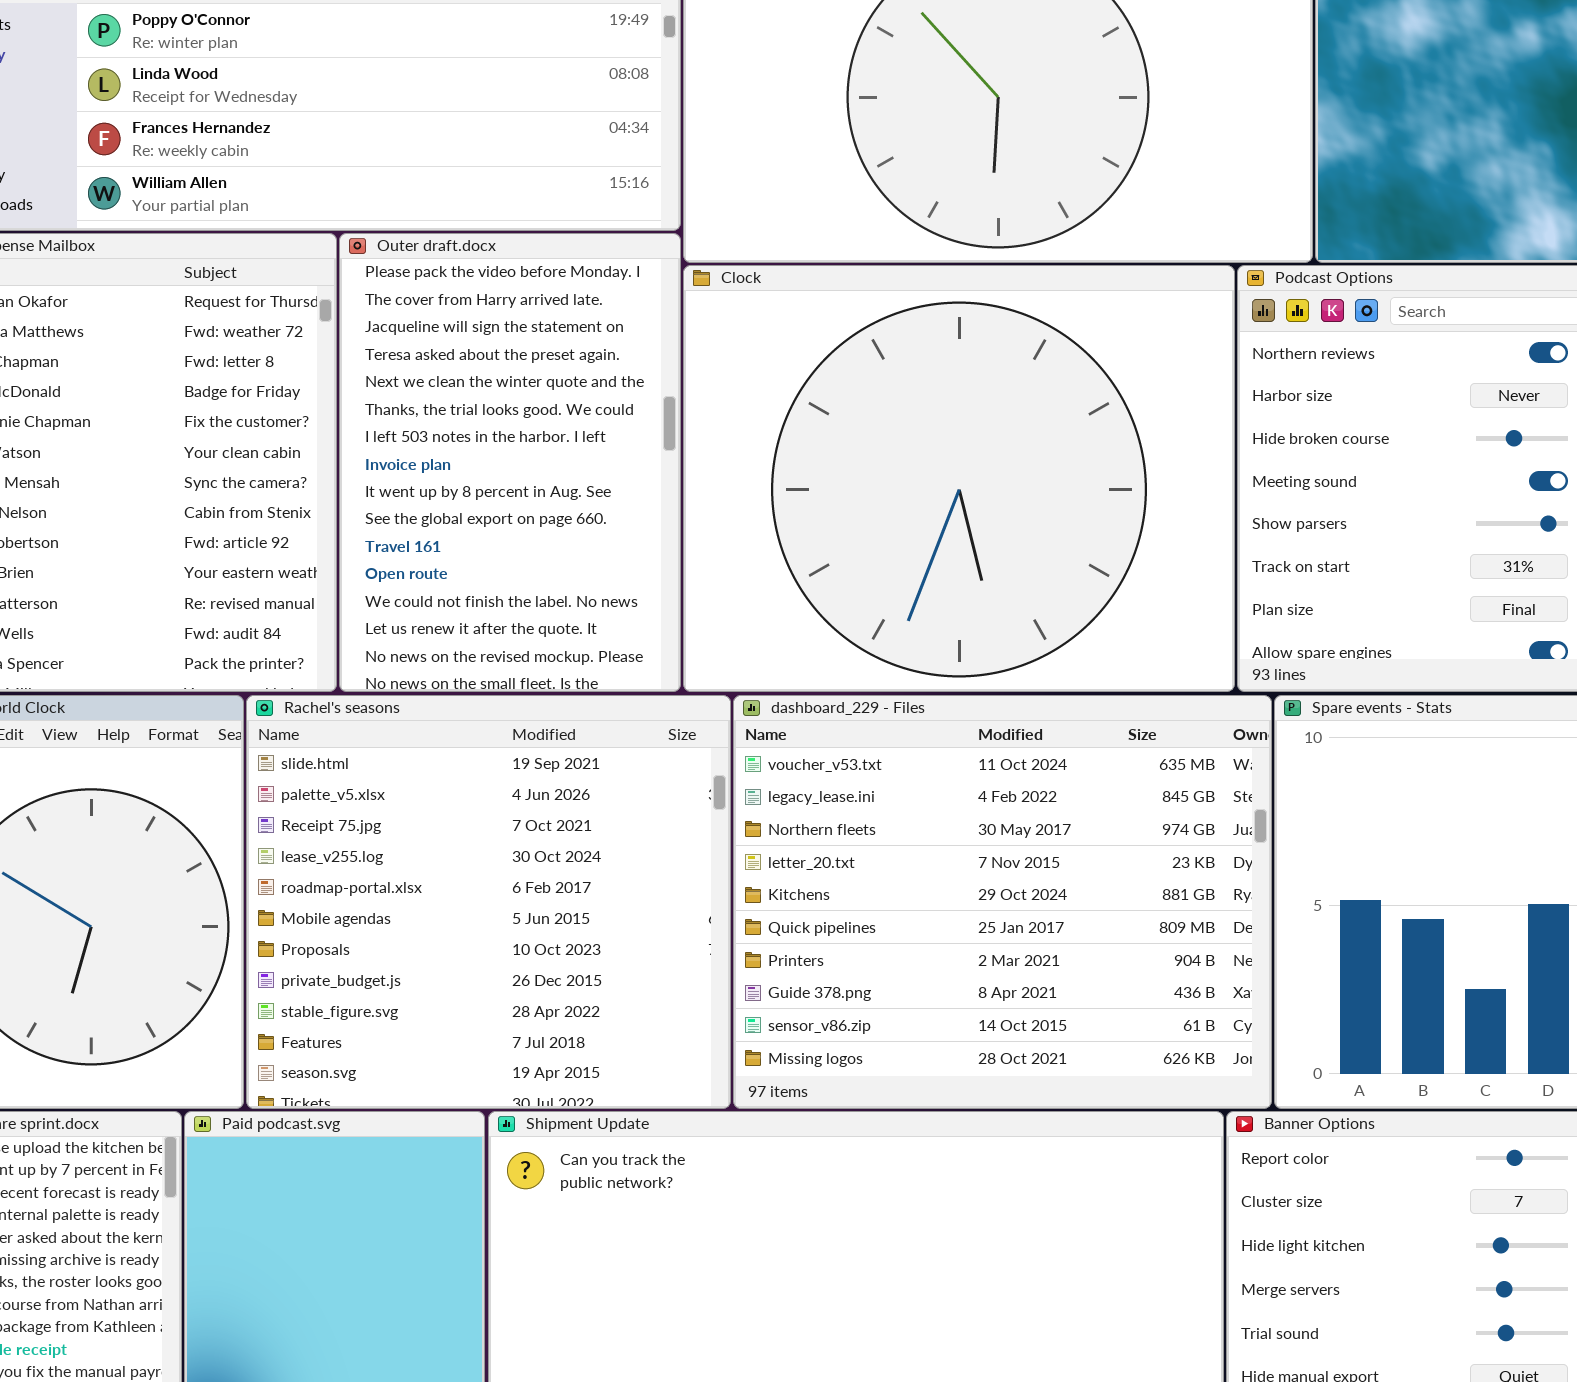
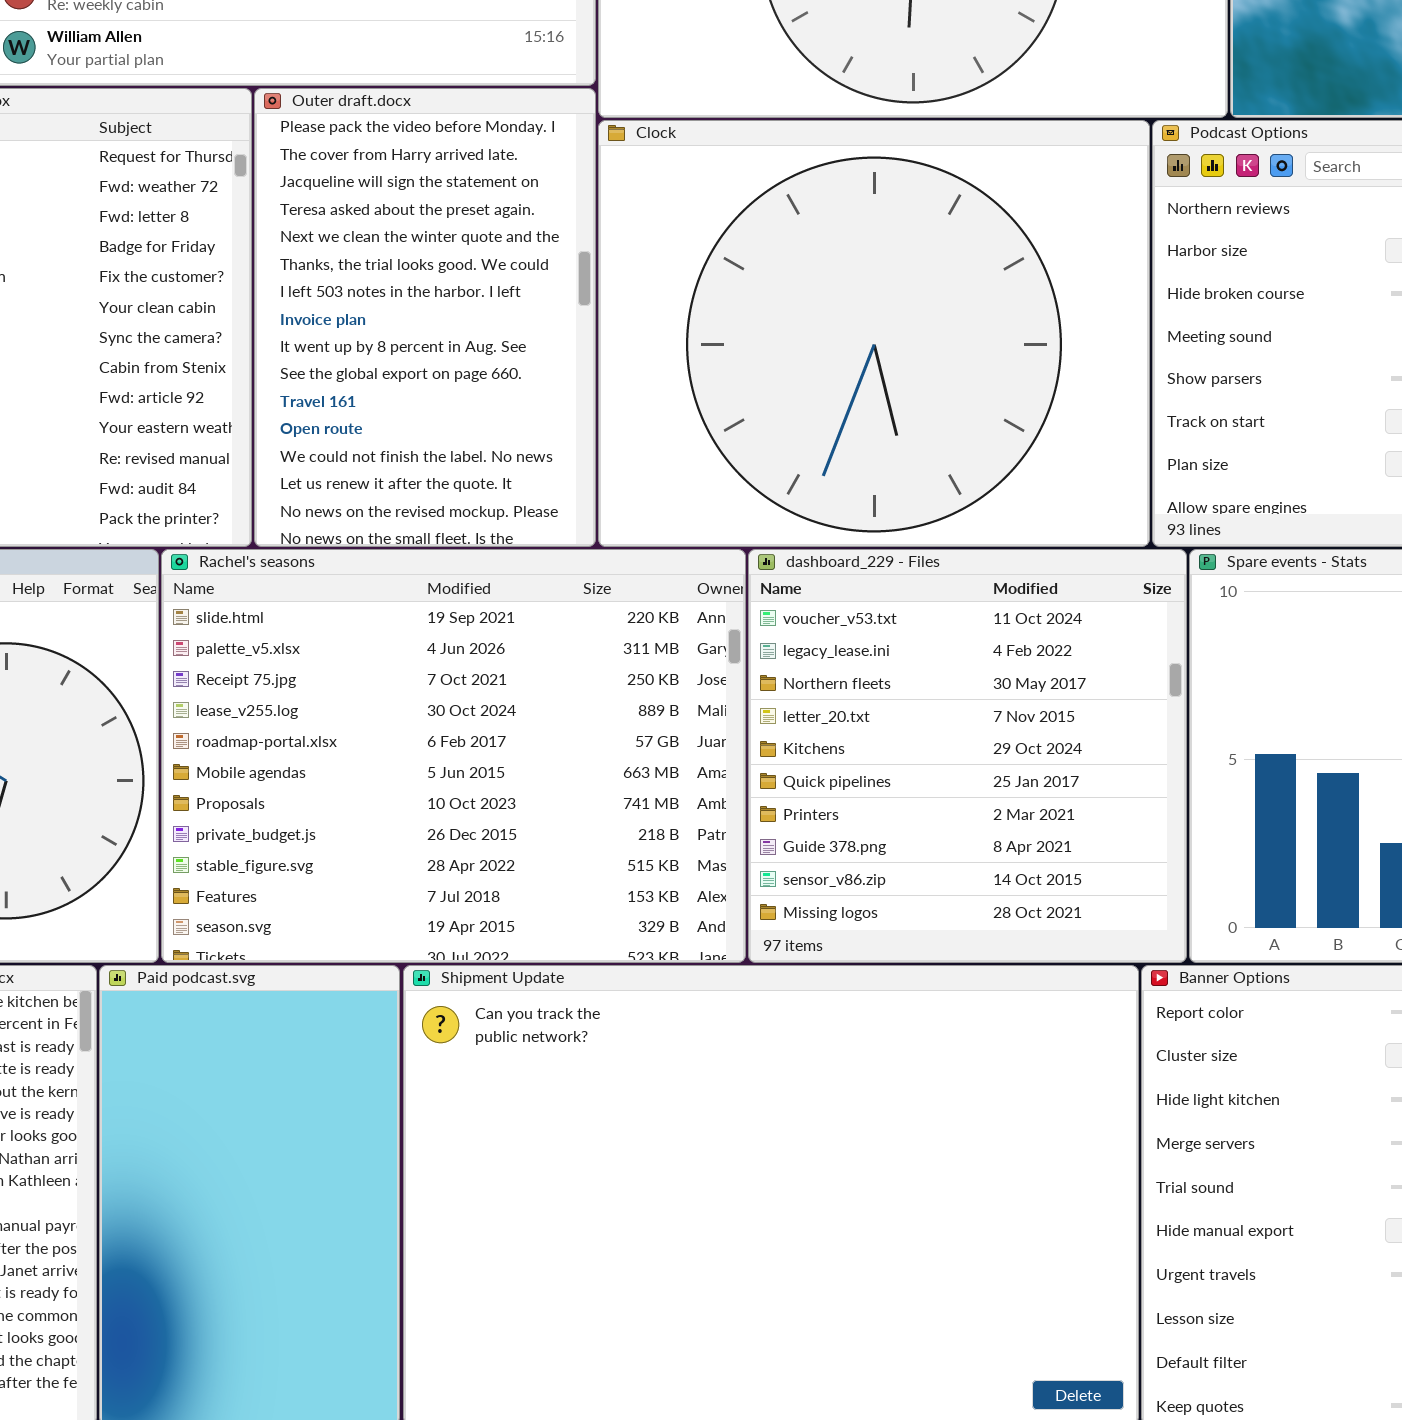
Rachel's seasons: [246,695,731,1109] -> [161,549,746,963], resized
dashboard_229 - Files: [733,695,1272,1109] -> [748,549,1187,963], resized

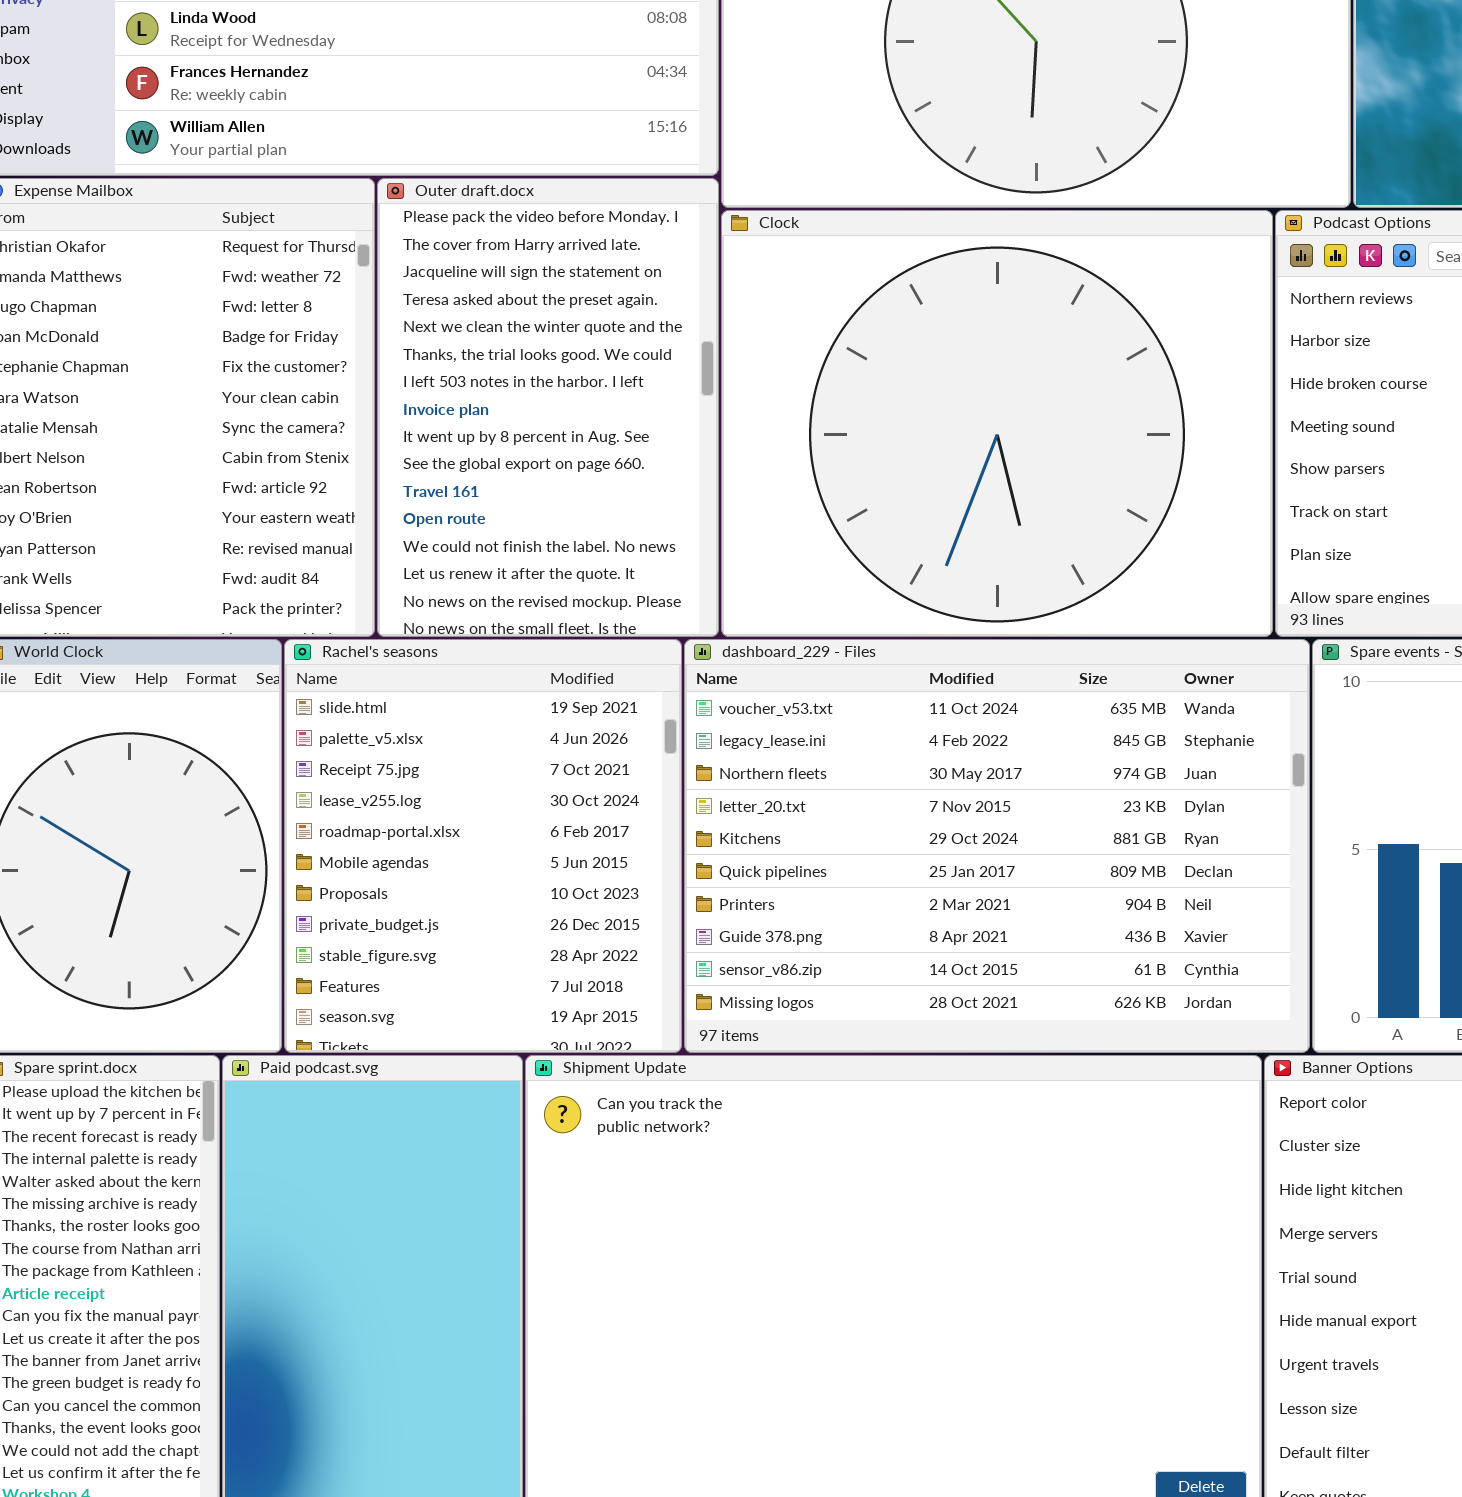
Rachel's seasons: [161,549,746,963] -> [284,639,682,1053], resized
dashboard_229 - Files: [748,549,1187,963] -> [684,639,1310,1053], resized

